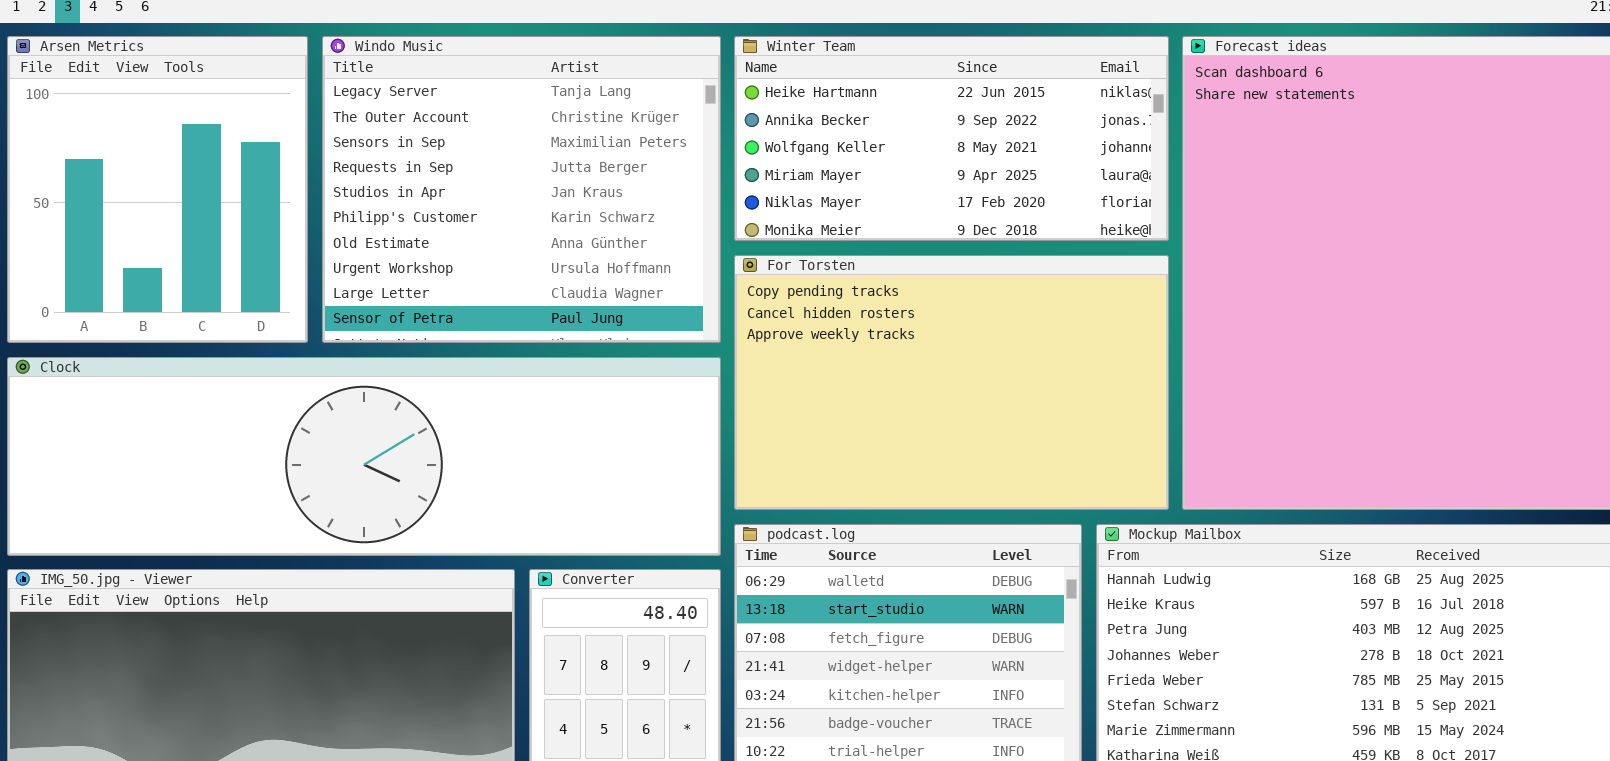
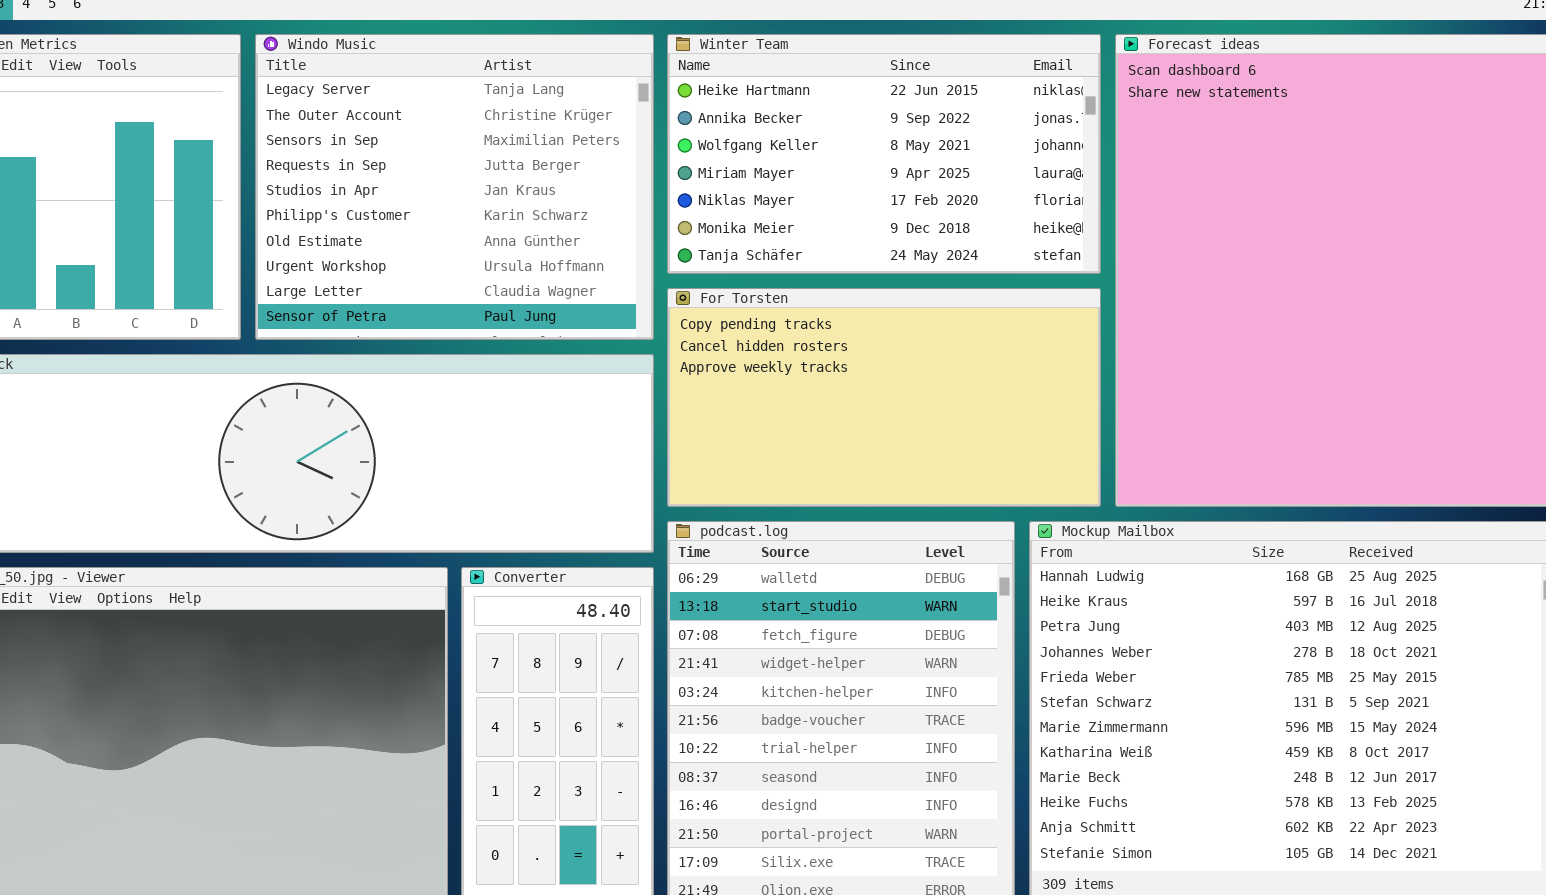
Winter Team: [734,36,1169,241] -> [667,34,1101,274], resized
For Torsten: [734,255,1169,510] -> [667,288,1101,507], resized

